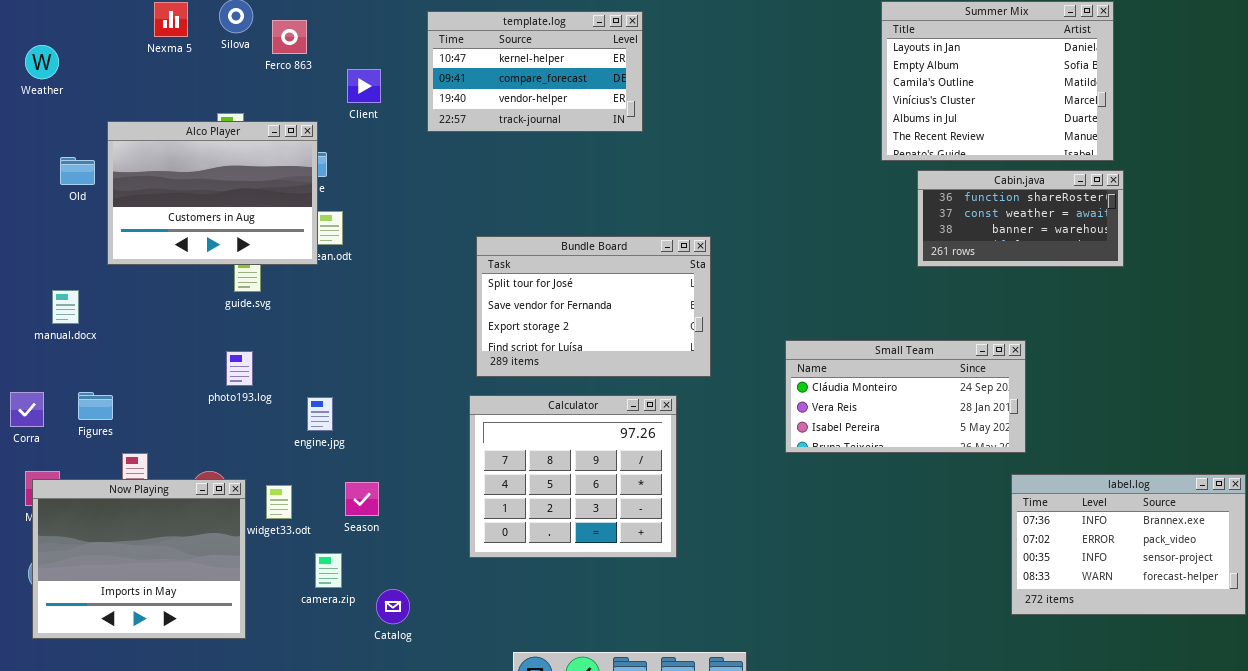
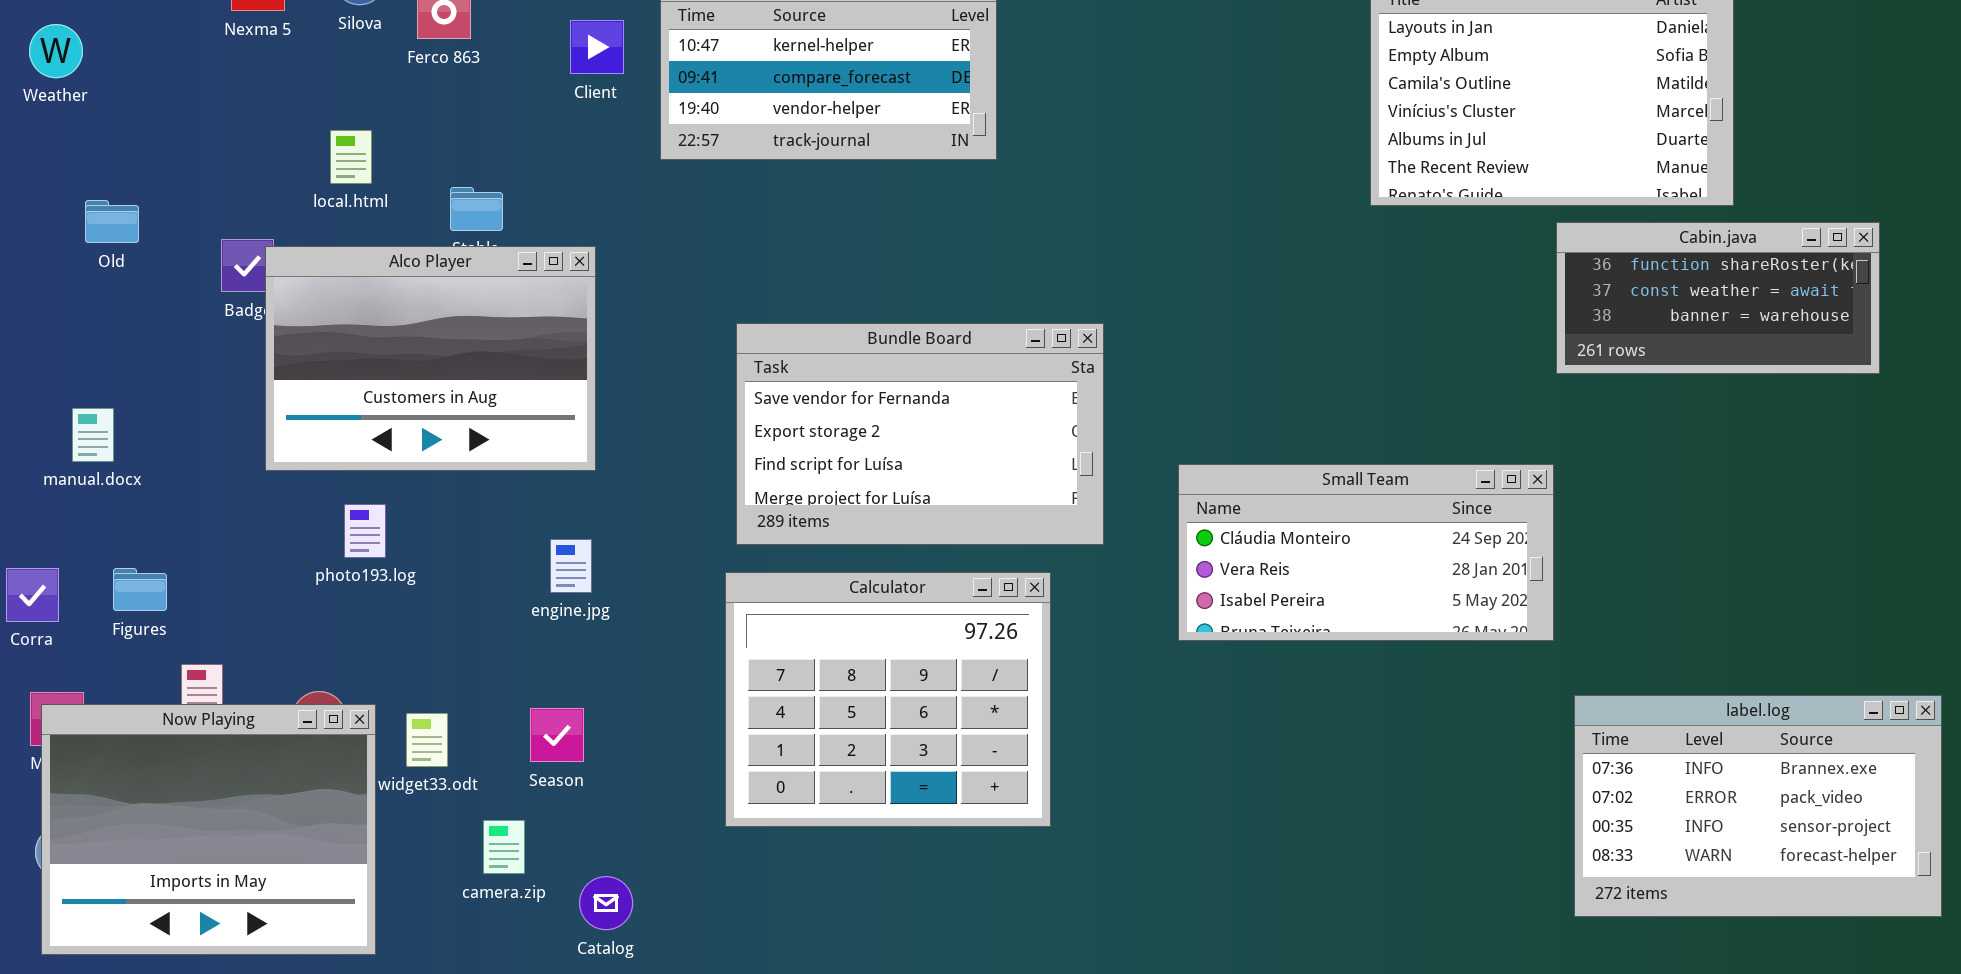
Client: [347,69,381,103] -> [570,20,624,74], moved
Alco Player: [107,121,318,265] -> [265,246,596,471], moved
Cabin.java: [917,170,1124,267] -> [1556,222,1880,374], moved
Bundle Board: [476,236,711,377] -> [736,323,1104,545], scrolled down 1 row
Small Team: [785,340,1026,453] -> [1178,464,1554,641], moved
engine.jpg: [307,397,333,431] -> [550,539,592,593], moved

